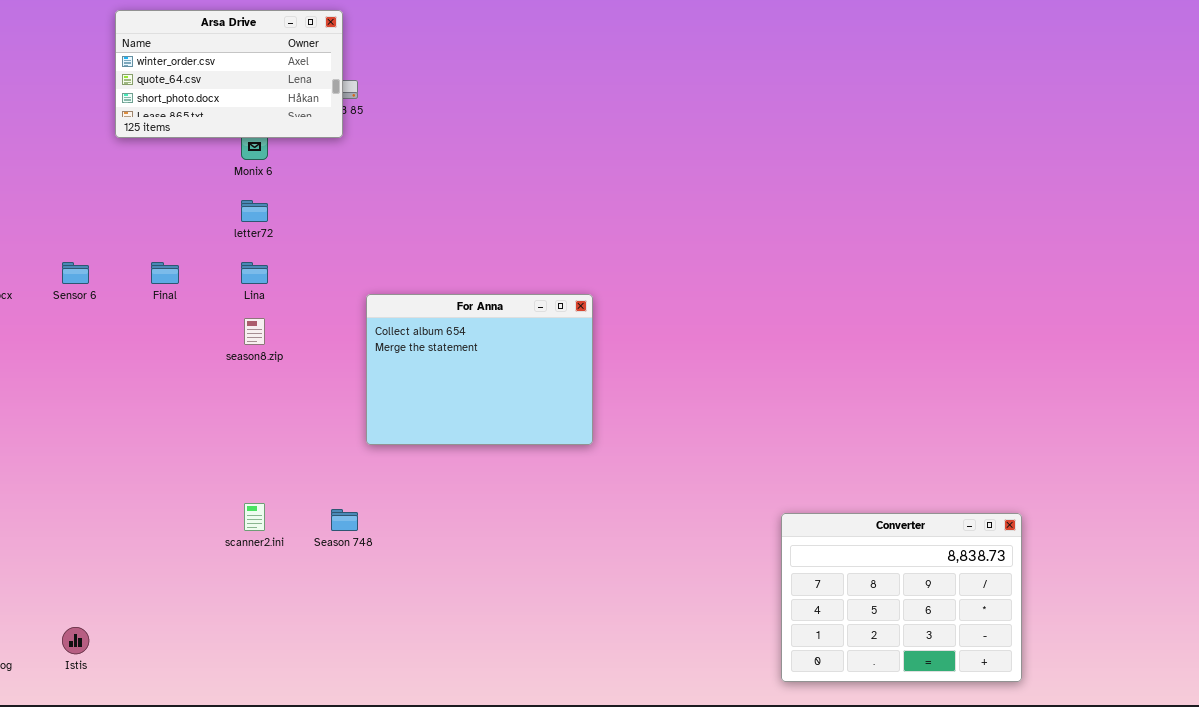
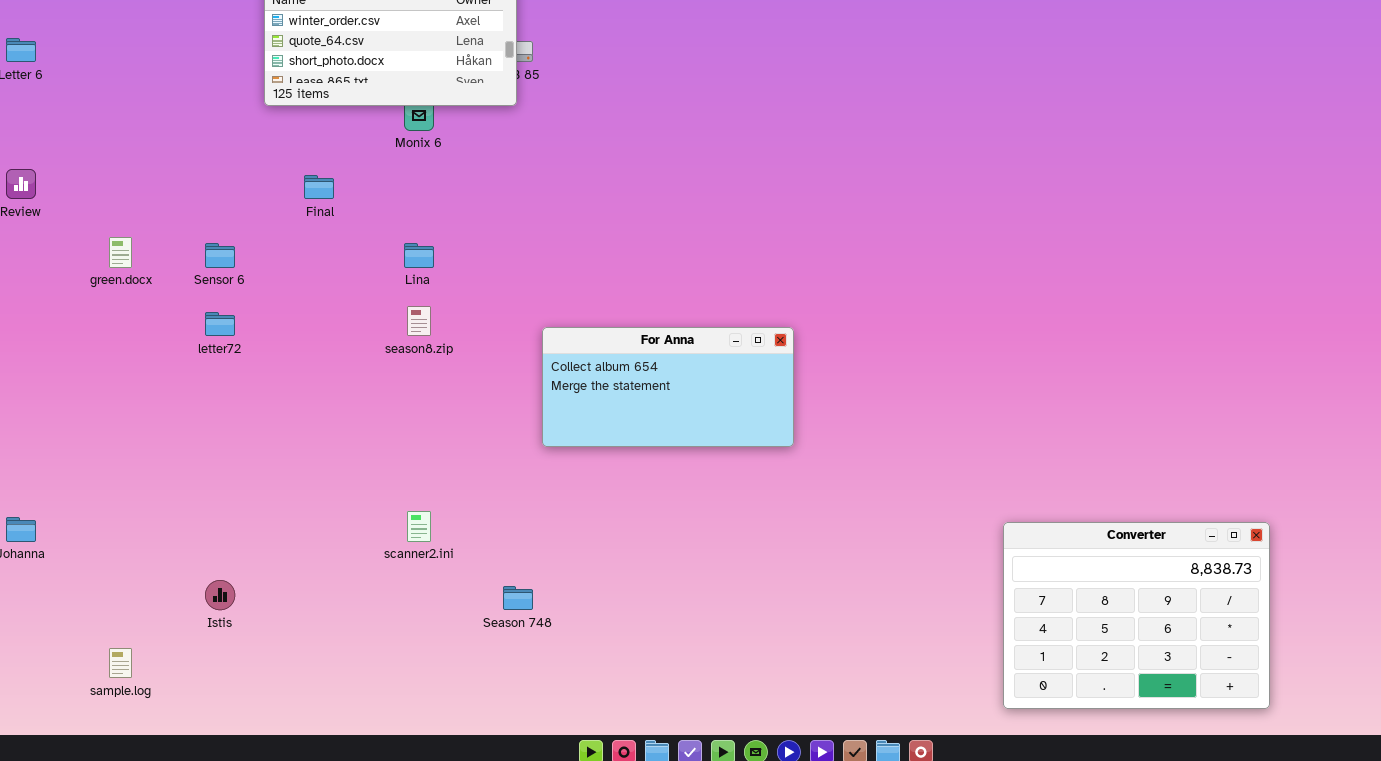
letter72: [241,200,268,222] -> [205,312,235,336], moved
Final: [151,262,179,284] -> [304,175,334,199], moved
For Anna: [366,294,593,445] -> [542,327,794,447], resized
Season 748: [331,509,358,531] -> [503,586,533,610], moved
Istis: [62,627,89,654] -> [205,580,235,610], moved

